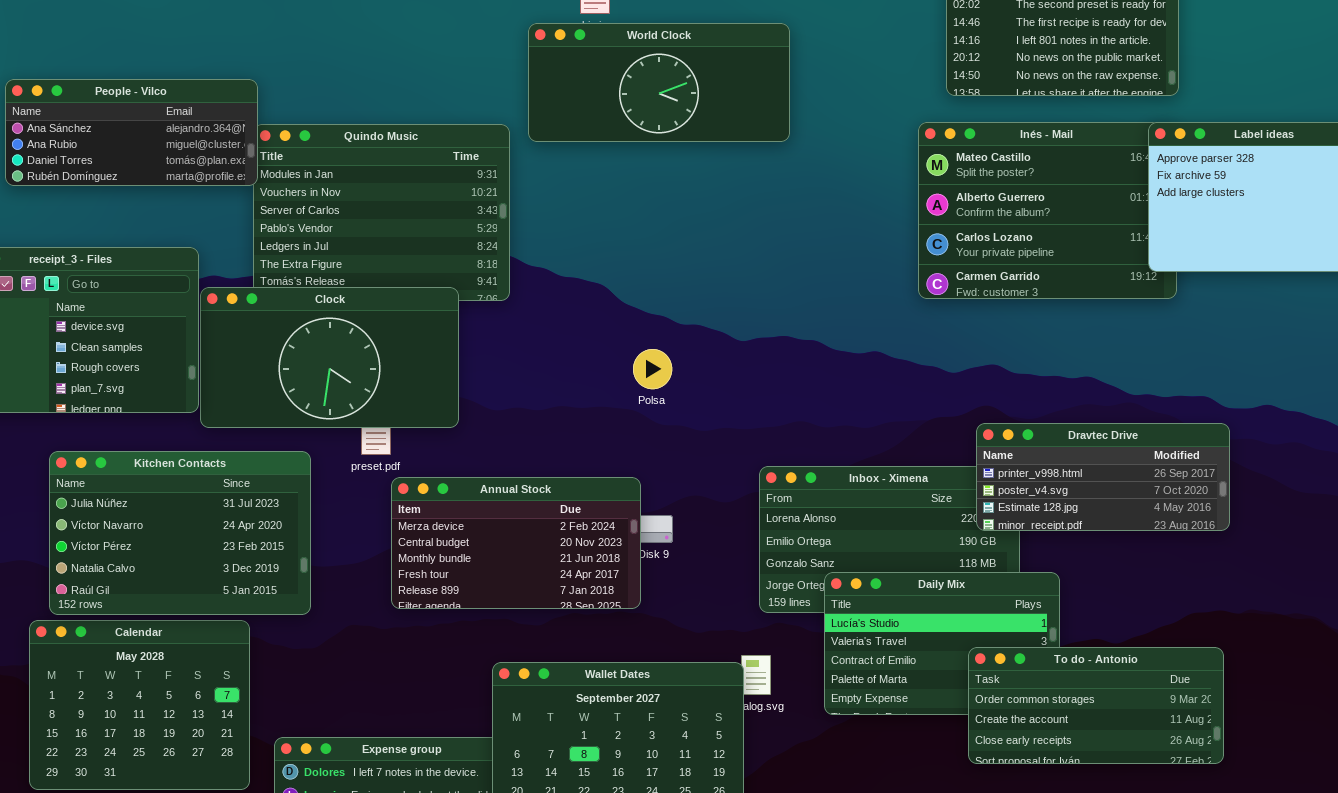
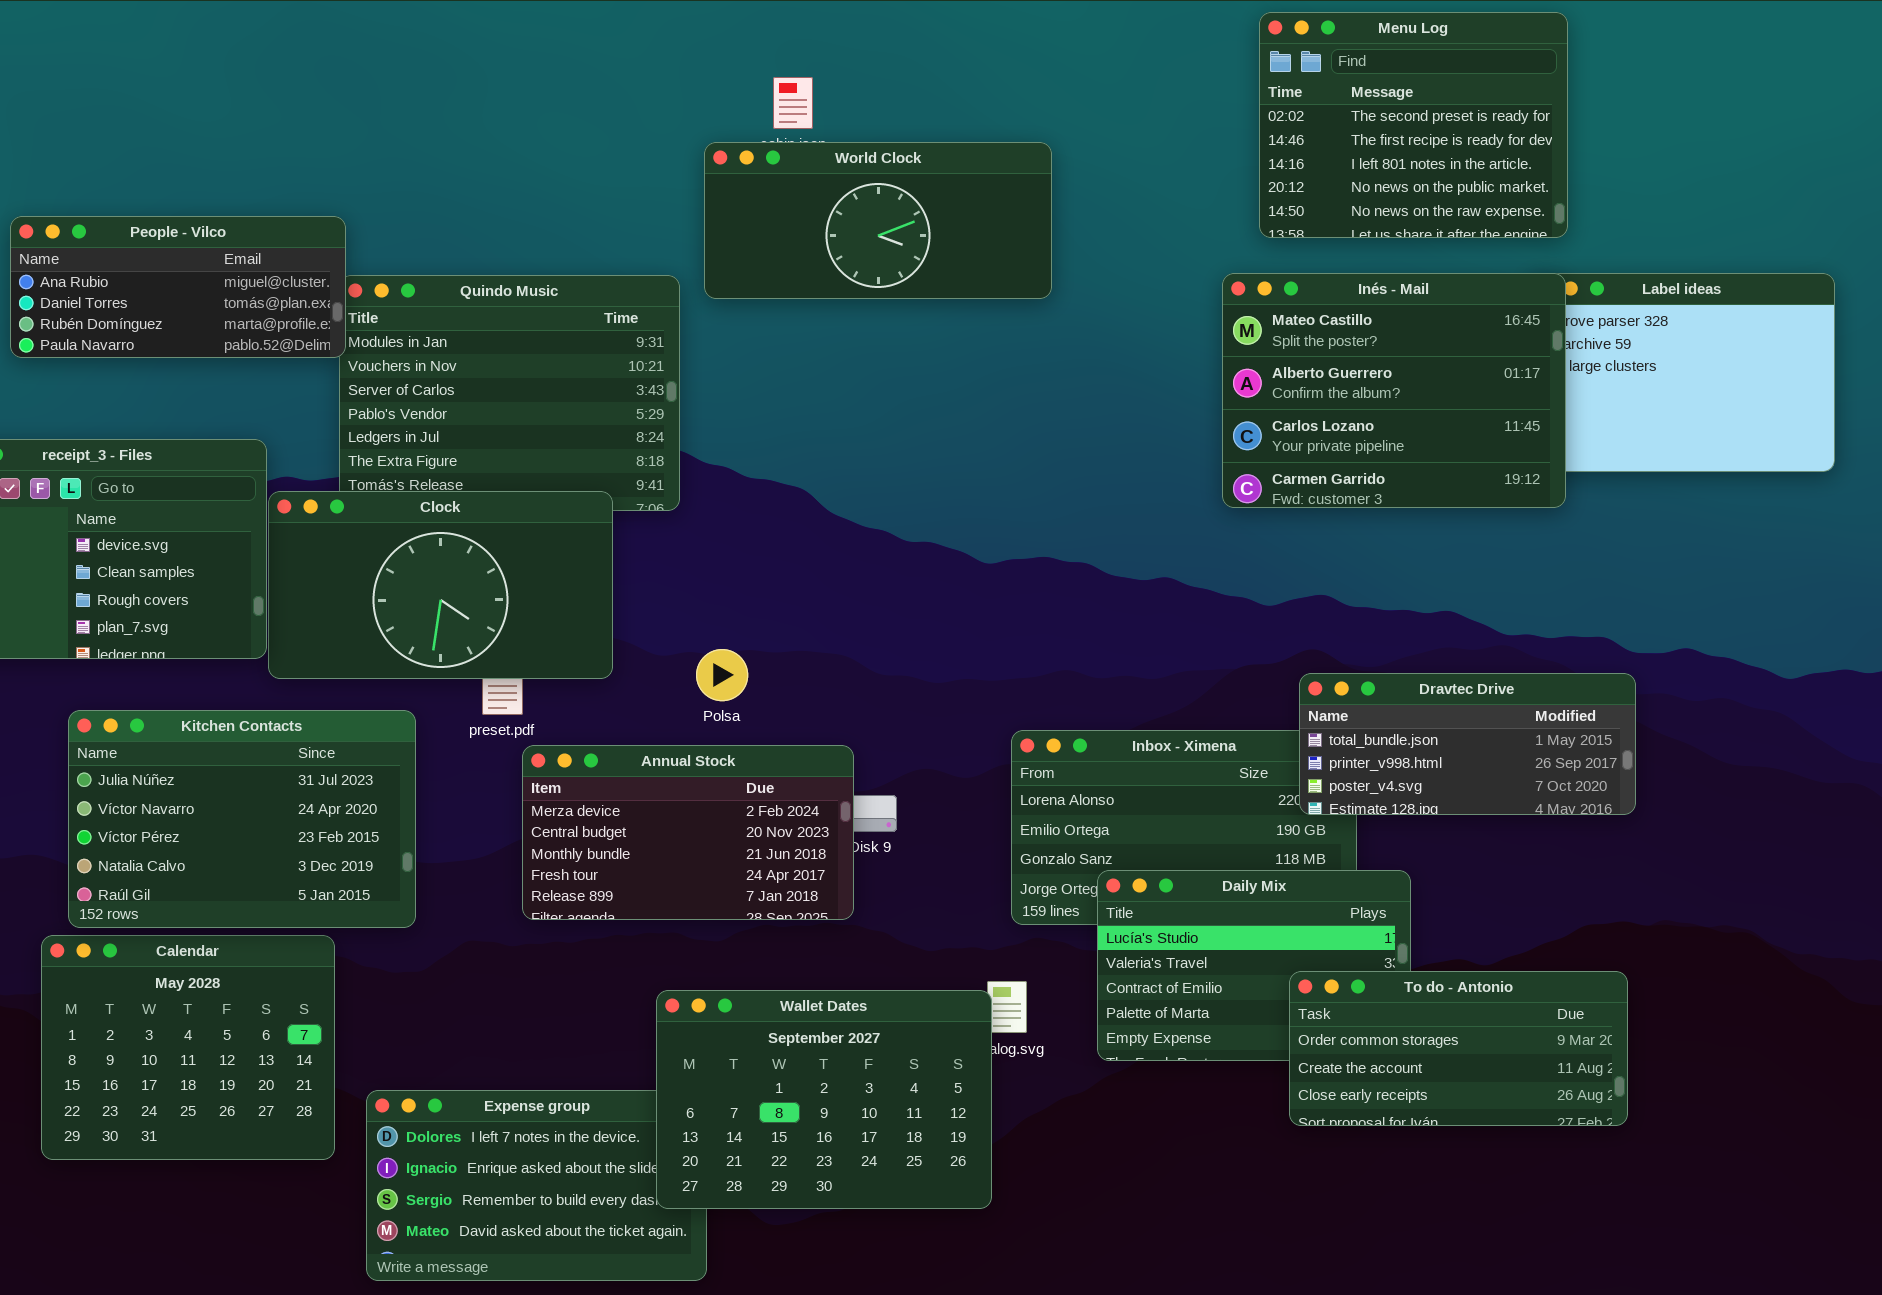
People - Vilco: [5,79,258,186] -> [10,216,346,358], scrolled down 1 row
Inés - Mail: [918,122,1177,299] -> [1222,273,1566,508], raised
Polsa: [633,349,672,389] -> [696,649,748,701], moved
Dravtec Drive: [976,423,1230,531] -> [1299,673,1636,815], scrolled up 1 row

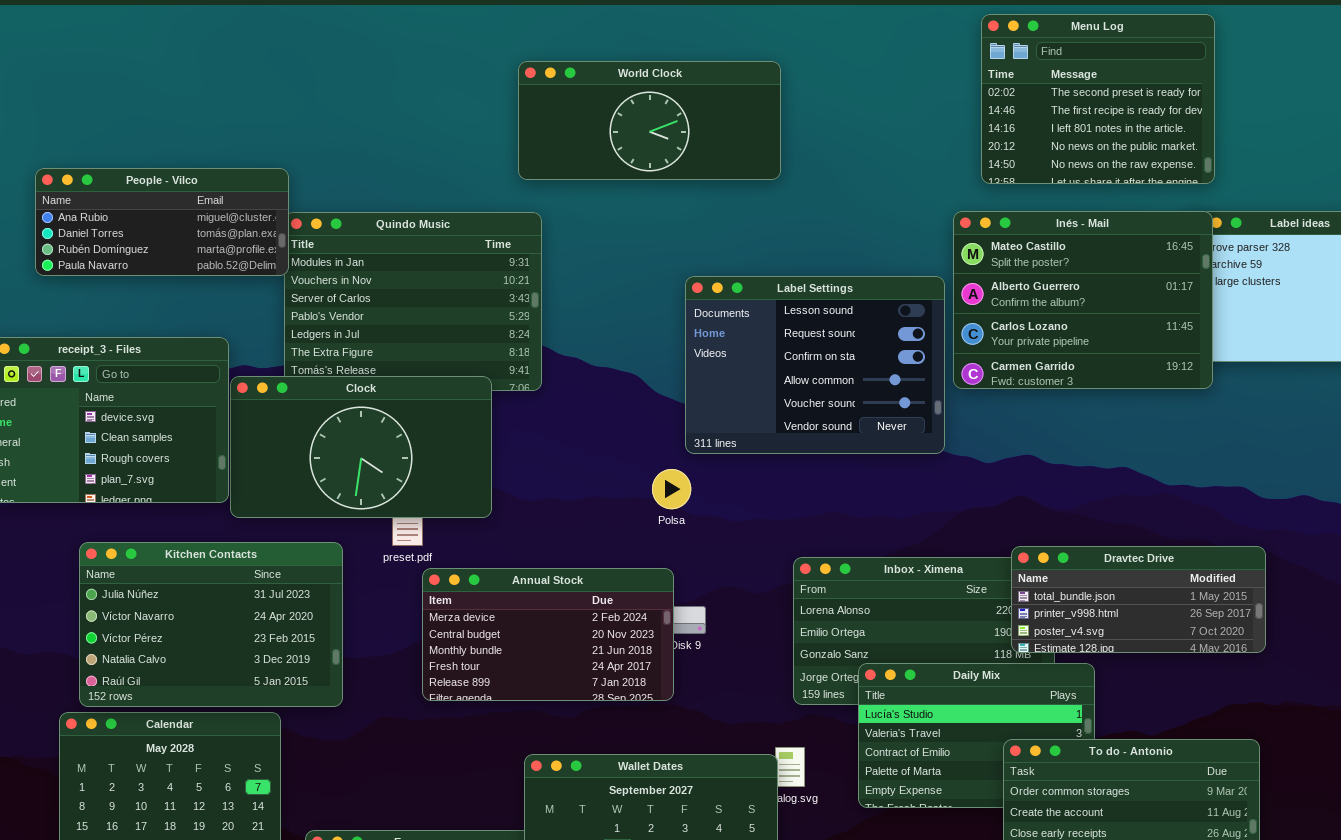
World Clock: [704,142,1052,299] -> [518,61,781,180], moved
Label Settings: none -> [685,276,945,454], opened
Polsa: [696,649,748,701] -> [652,469,691,509], moved
Dravtec Drive: [1299,673,1636,815] -> [1011,546,1266,653], moved

